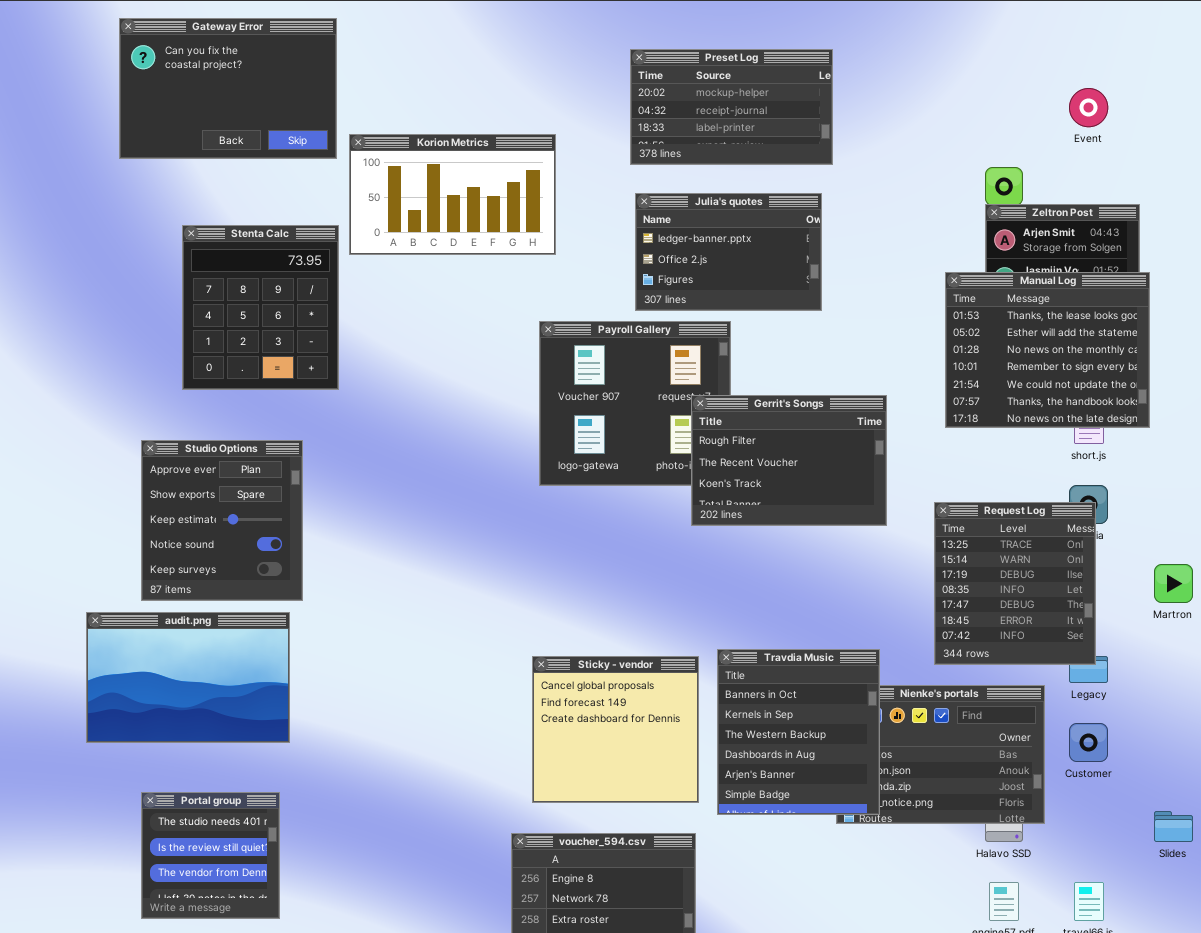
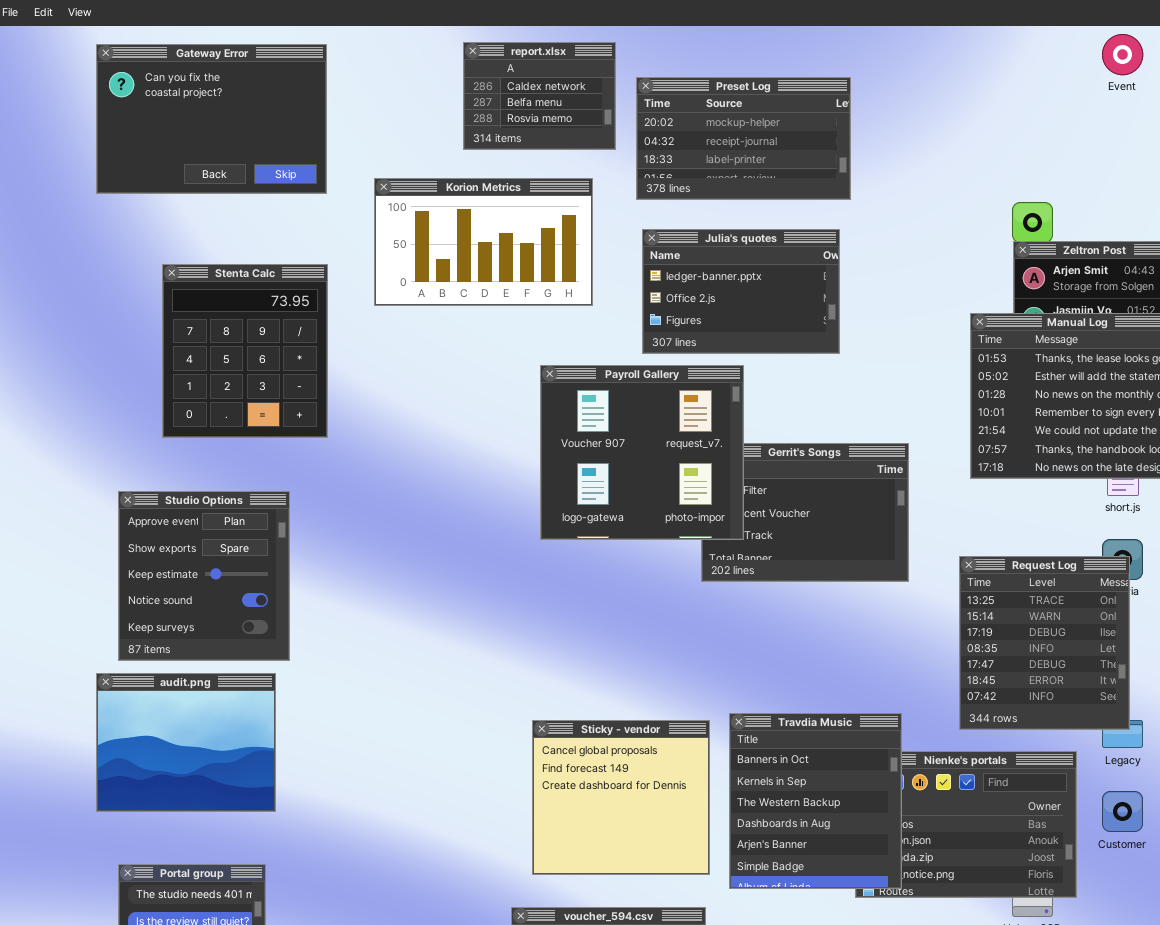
report.xlsx: none -> [463,42,616,150], opened
Event: [1069,88,1108,127] -> [1102,34,1143,75], moved
Korion Metrics: [349,134,556,255] -> [374,178,593,306], moved
Payroll Gallery: [539,321,731,486] -> [540,365,744,540], raised
audit.png: [86,612,290,743] -> [96,673,276,812], resized

